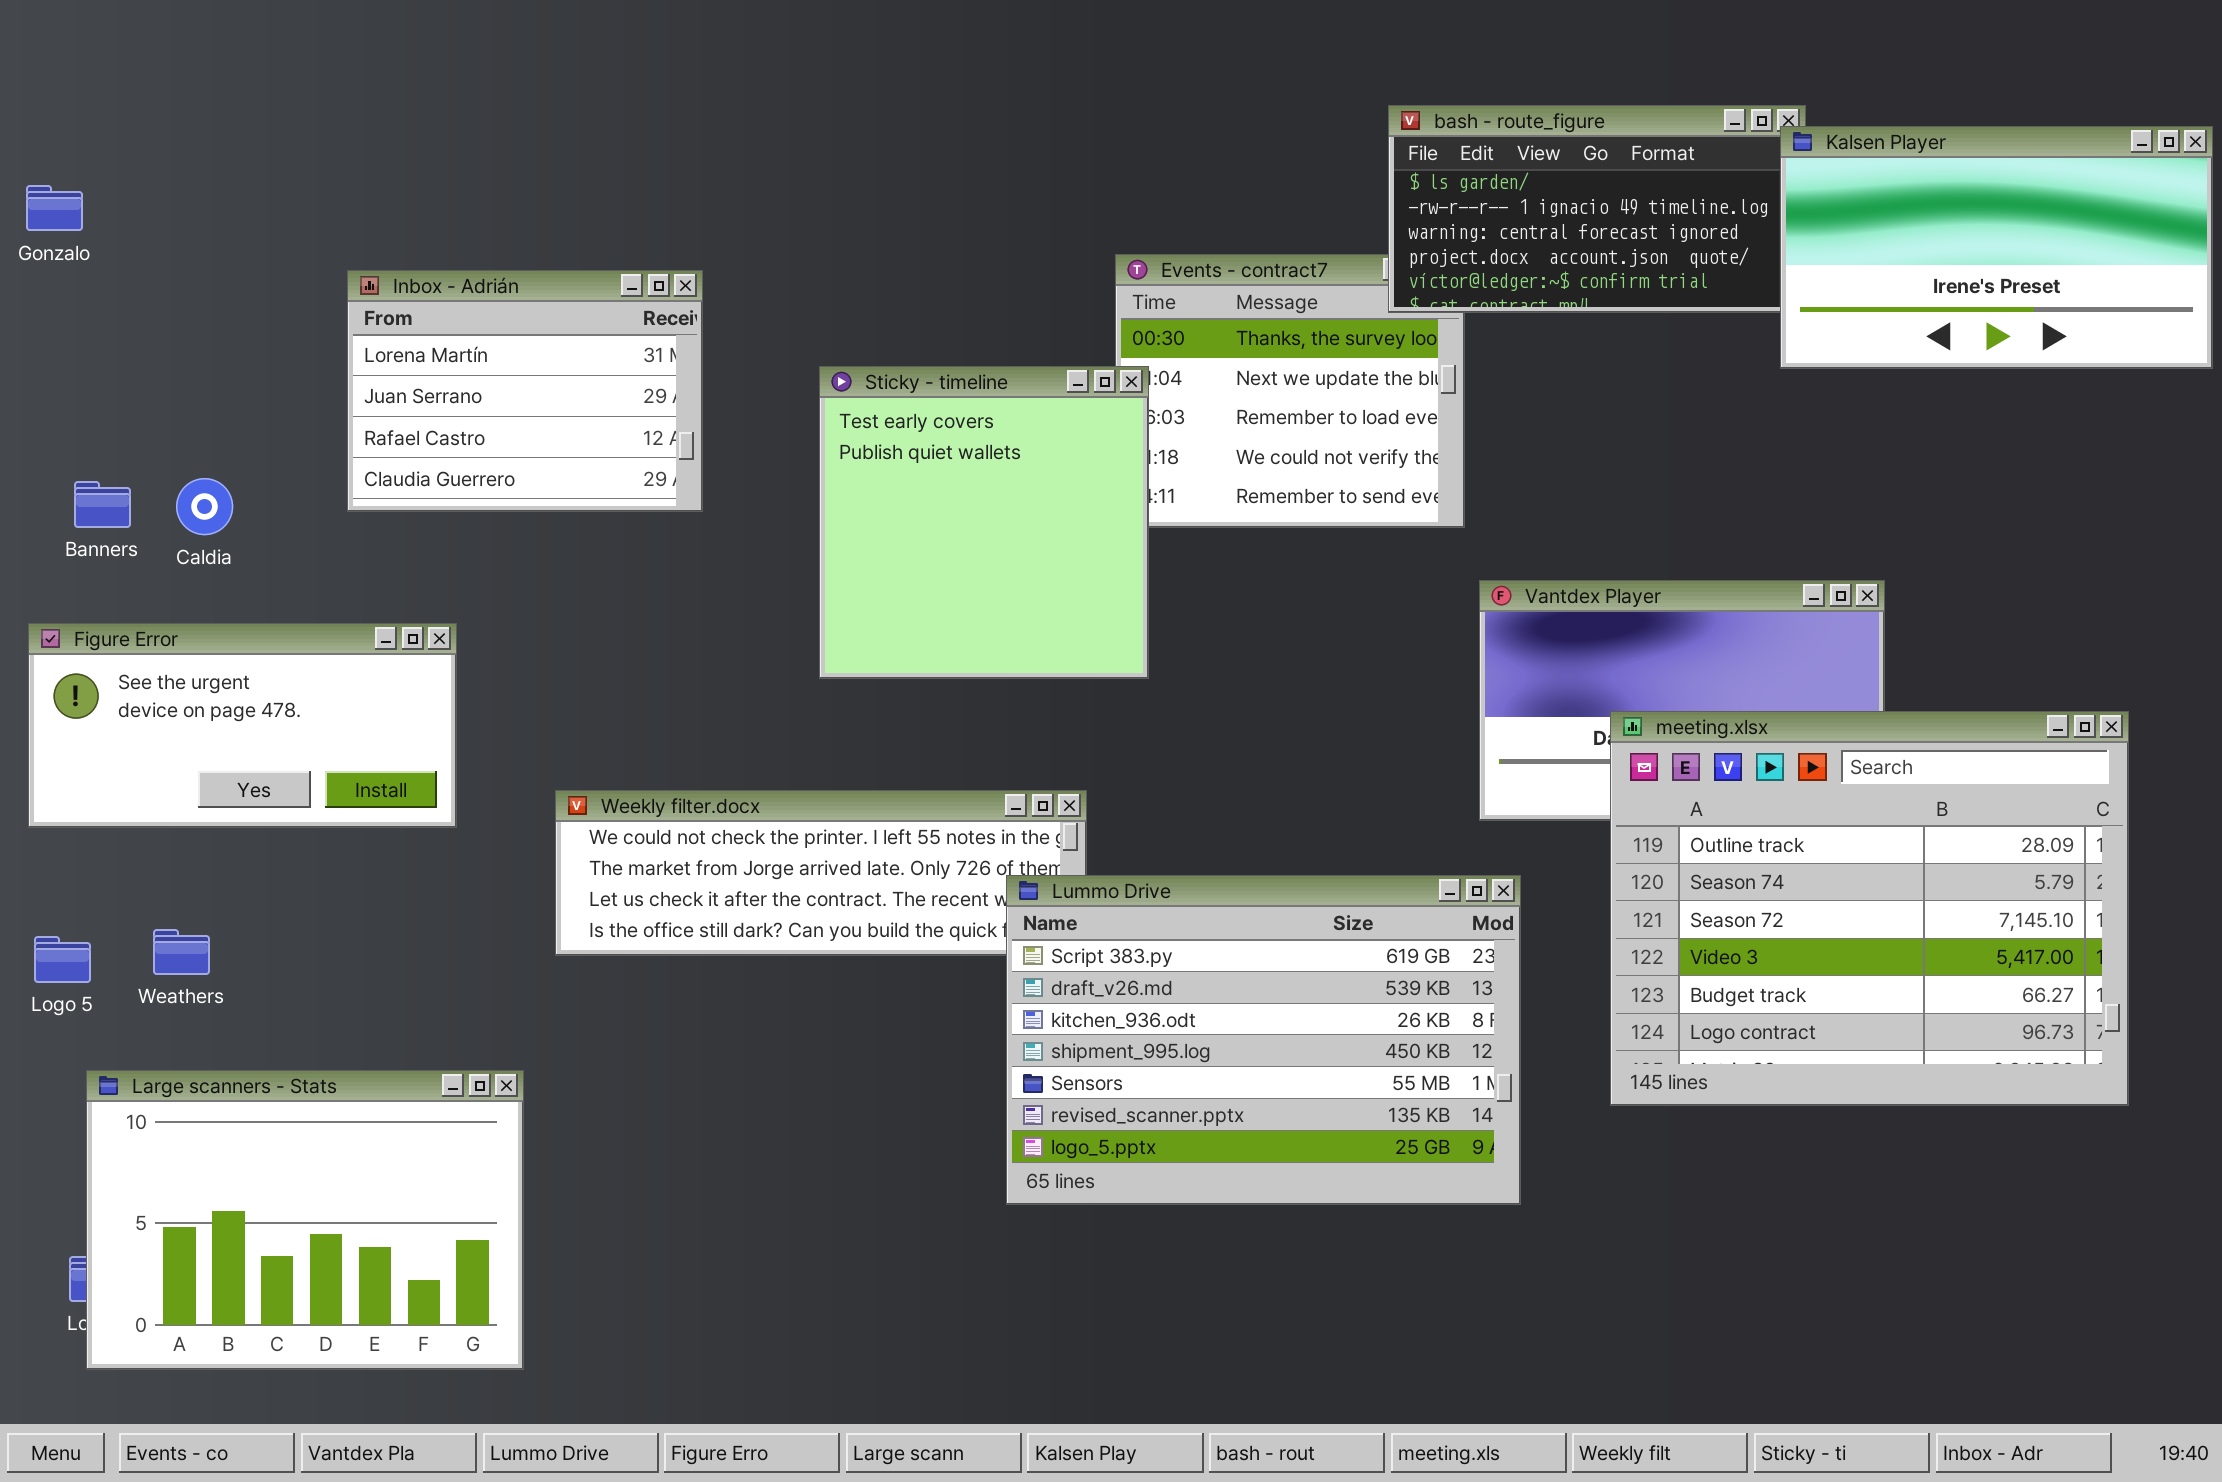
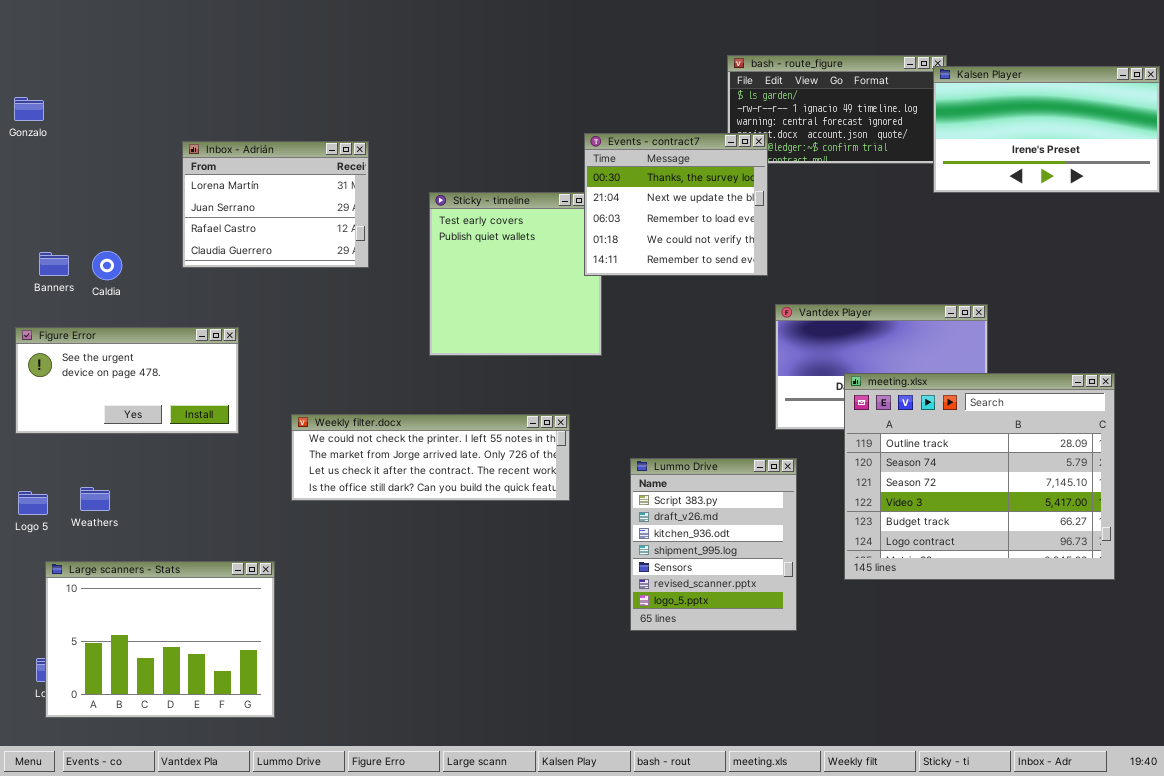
Events - contract7: [1115,254,1465,528] -> [584,133,768,276], raised
Lummo Drive: [1006,875,1521,1205] -> [630,458,797,631], resized

